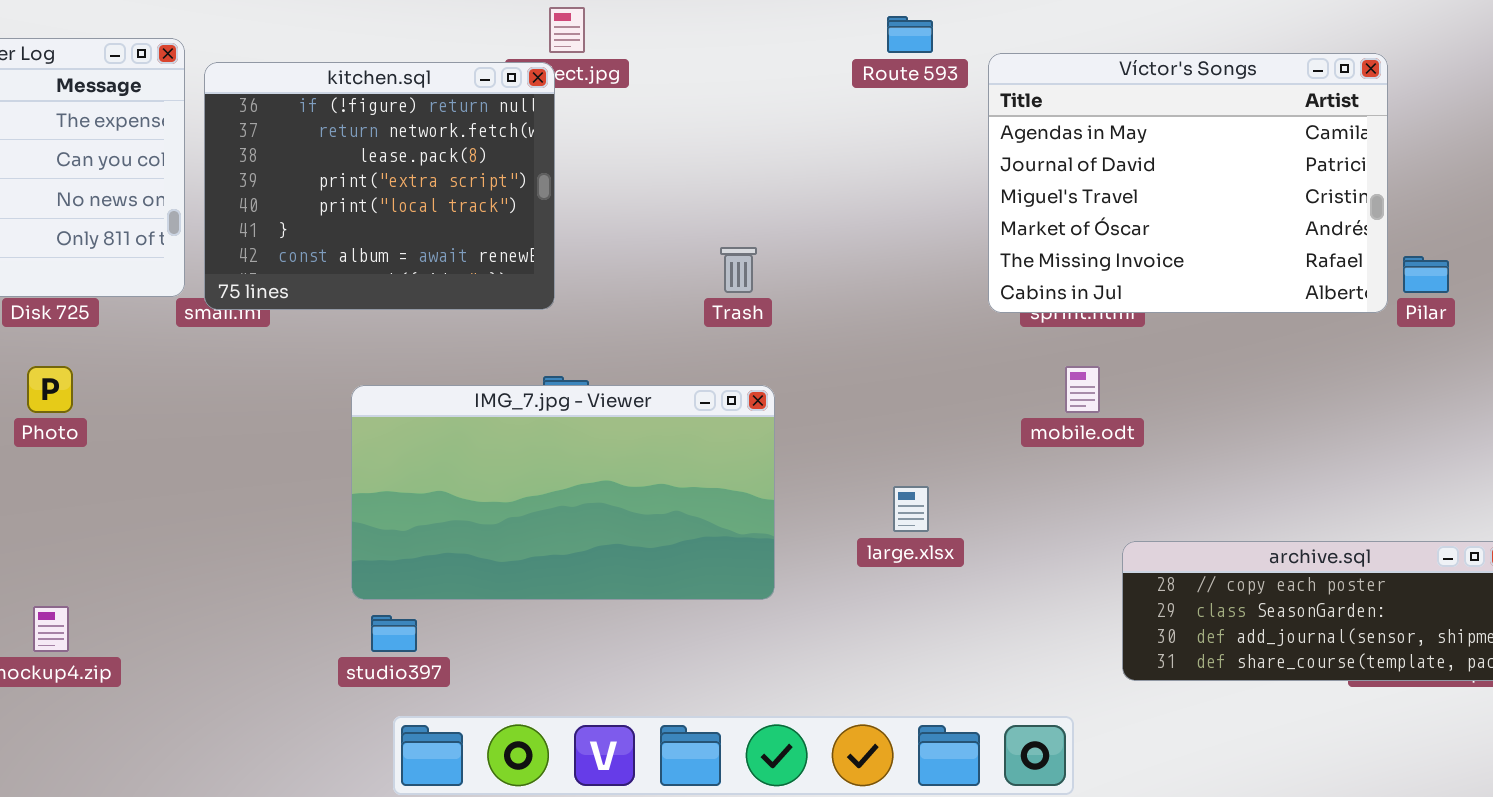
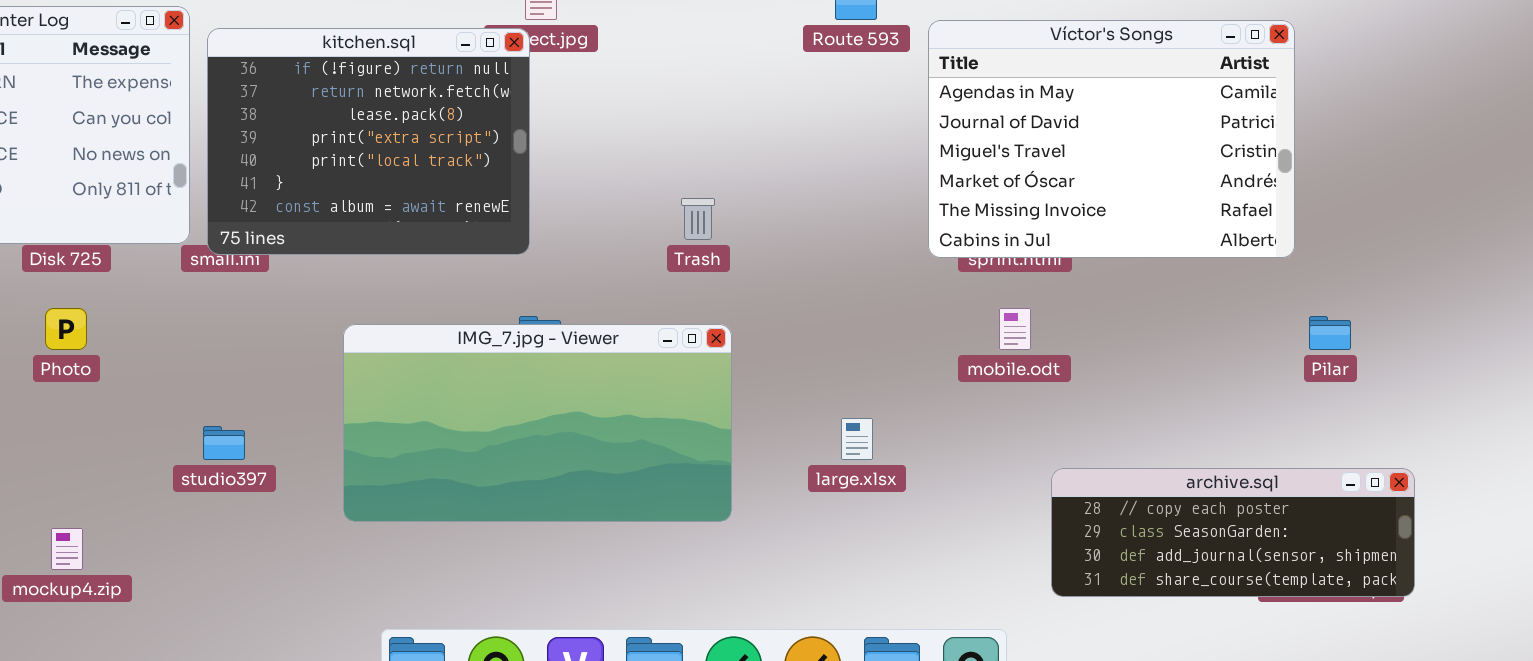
Pilar: [1403,256,1449,293] -> [1309,316,1351,350], moved
studio397: [371,615,417,652] -> [203,426,245,460], moved

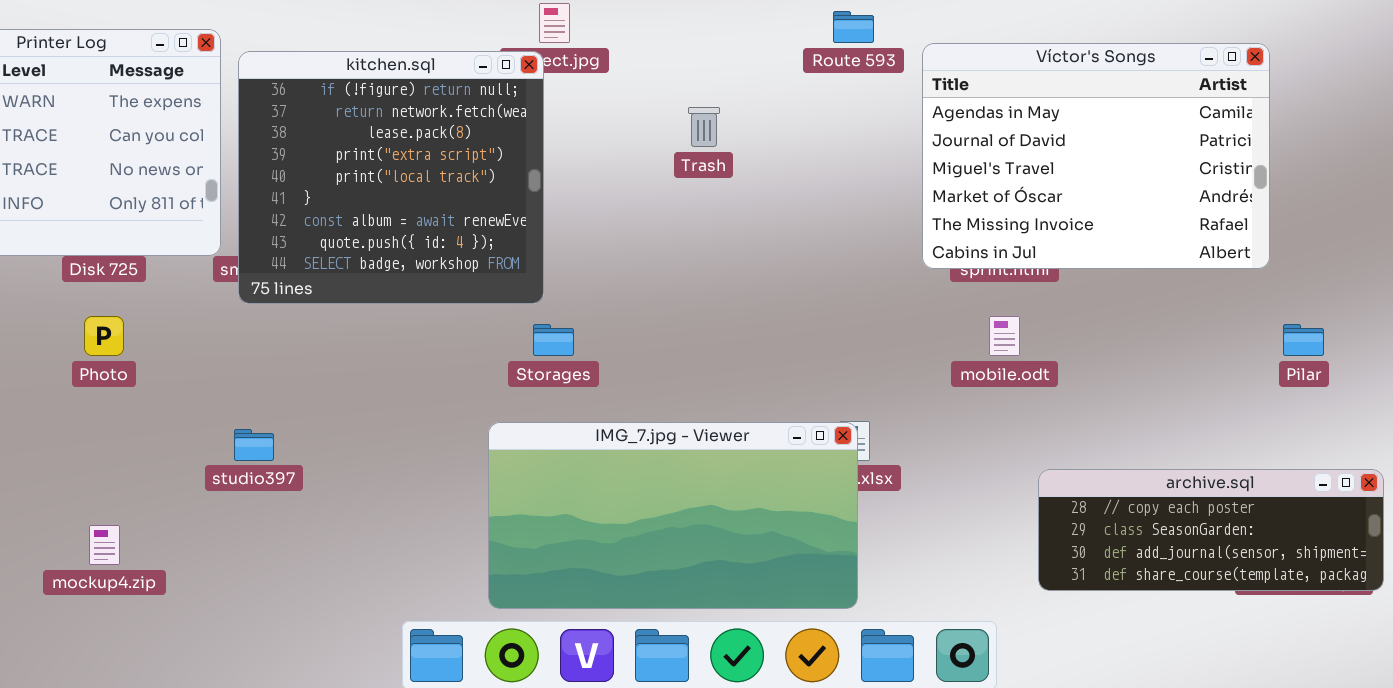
kitchen.sql: [207,28,530,255] -> [238,51,544,304], resized
Trash: [681,198,715,240] -> [688,107,720,147], moved
IMG_7.jpg - Viewer: [343,324,732,522] -> [488,422,858,609], moved

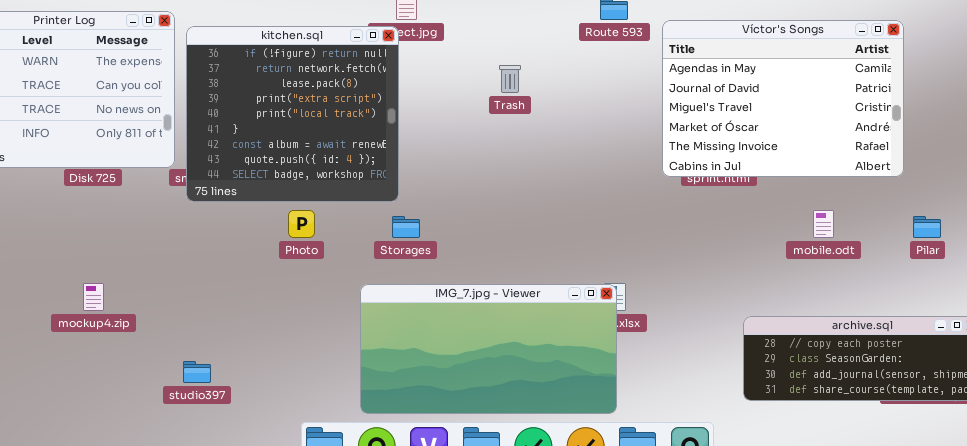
Photo: [84,316,124,356] -> [288,210,315,238], moved
mobile.odt: [989,316,1020,356] -> [813,210,834,238], moved
studio397: [234,429,274,461] -> [183,361,211,383], moved
mockup4.zip: [89,525,120,565] -> [83,283,104,311], moved

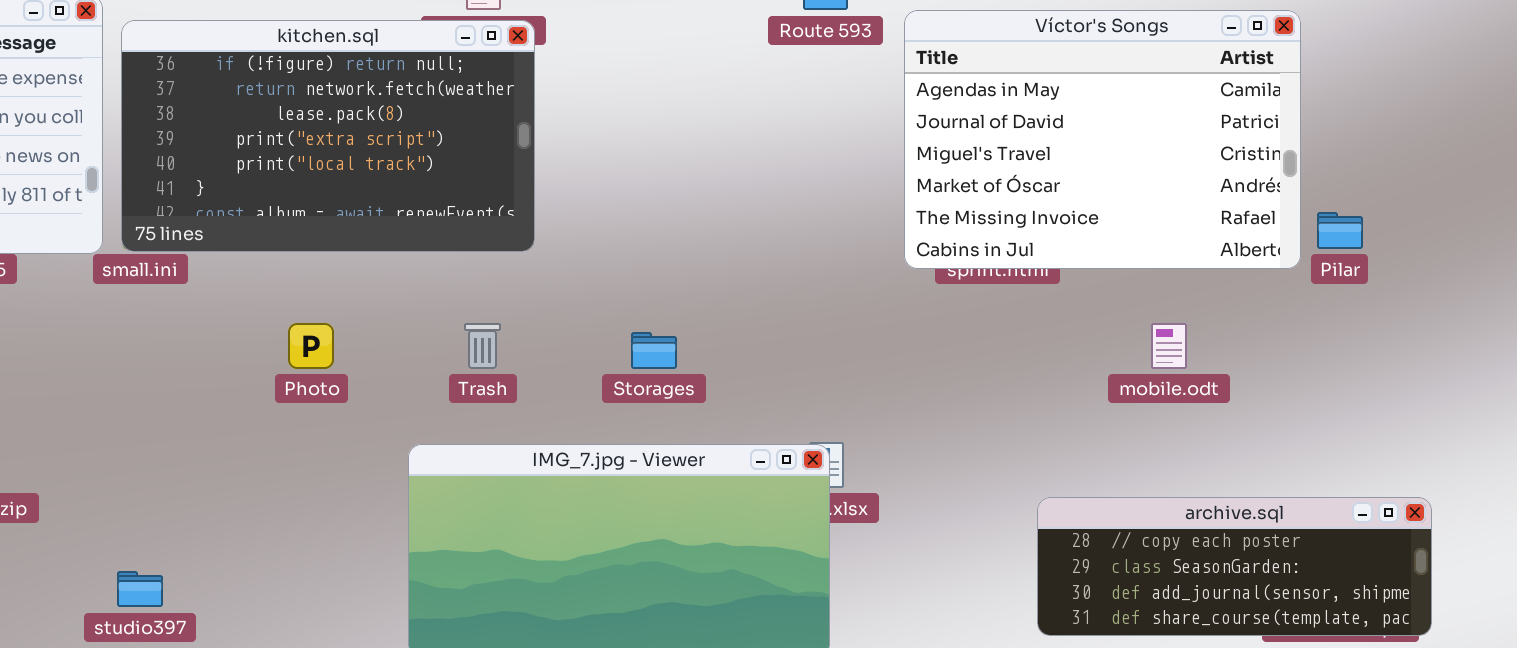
kitchen.sql: [186,26,399,202] -> [121,20,535,252], resized
Trash: [499,65,521,93] -> [464,323,501,369], moved
Storages: [392,216,420,238] -> [631,332,677,369], moved
Pilar: [913,216,941,238] -> [1317,212,1363,249], moved

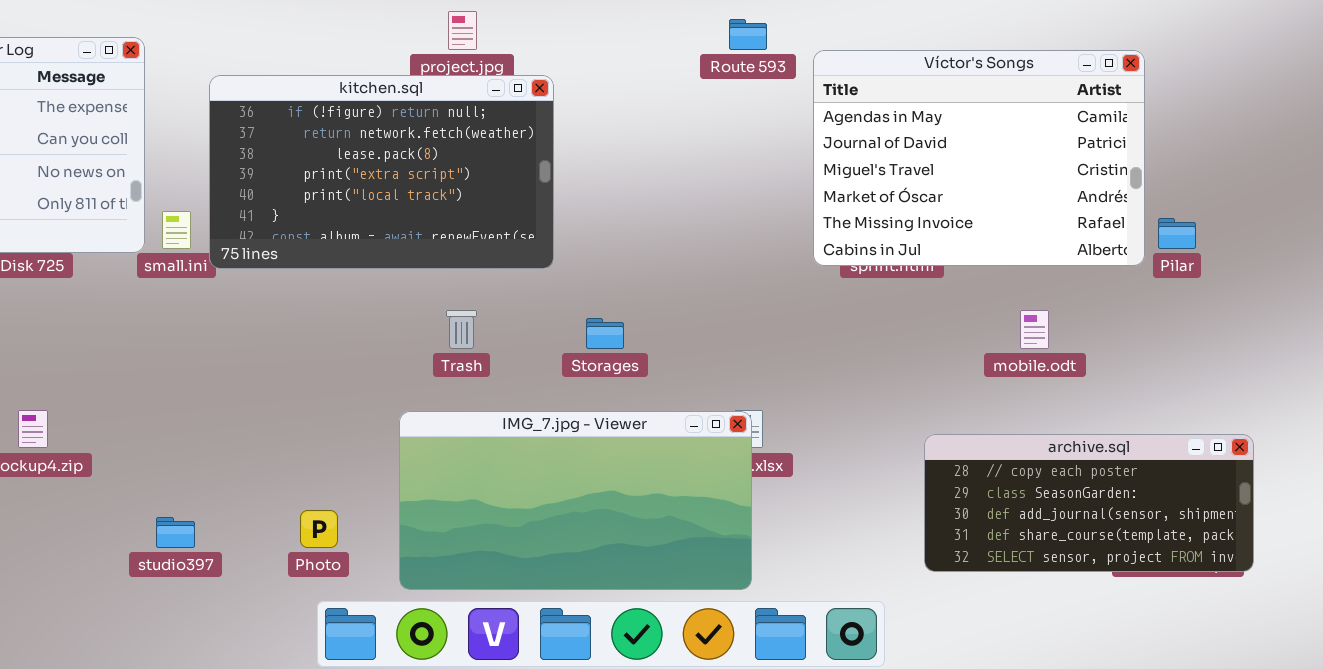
kitchen.sql: [121,20,535,252] -> [209,75,554,269], moved
Photo: [288,323,334,369] -> [300,510,338,548], moved
archive.sql: [1037,497,1432,636] -> [924,434,1254,572], resized

